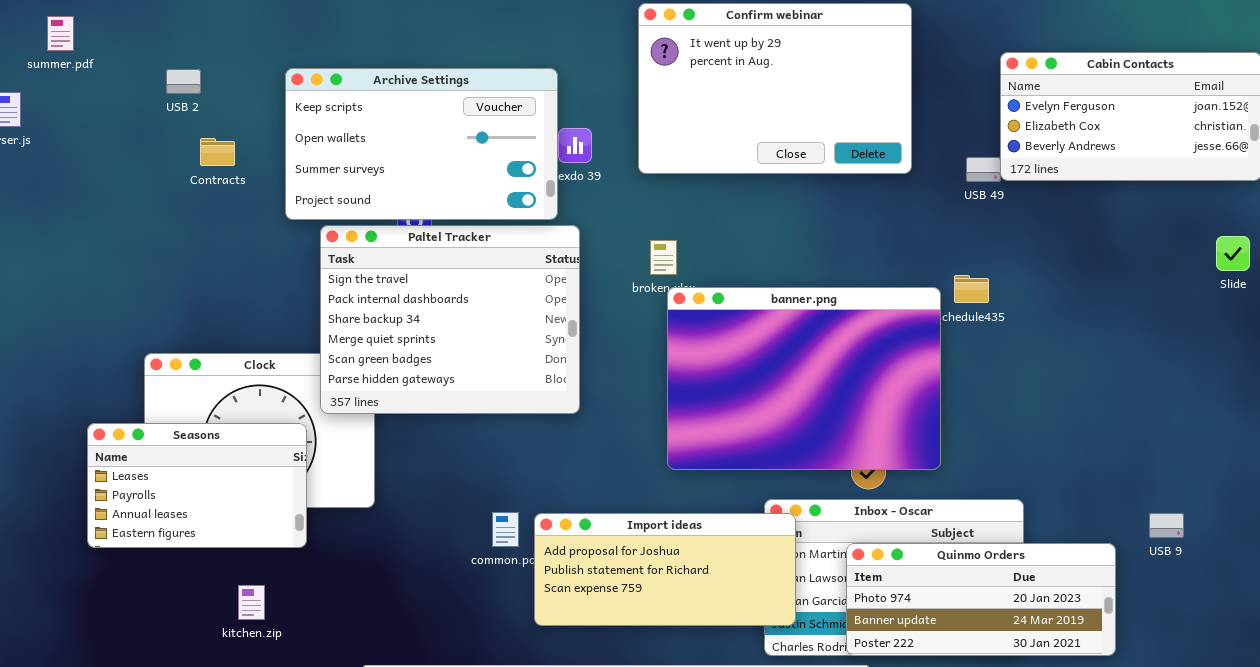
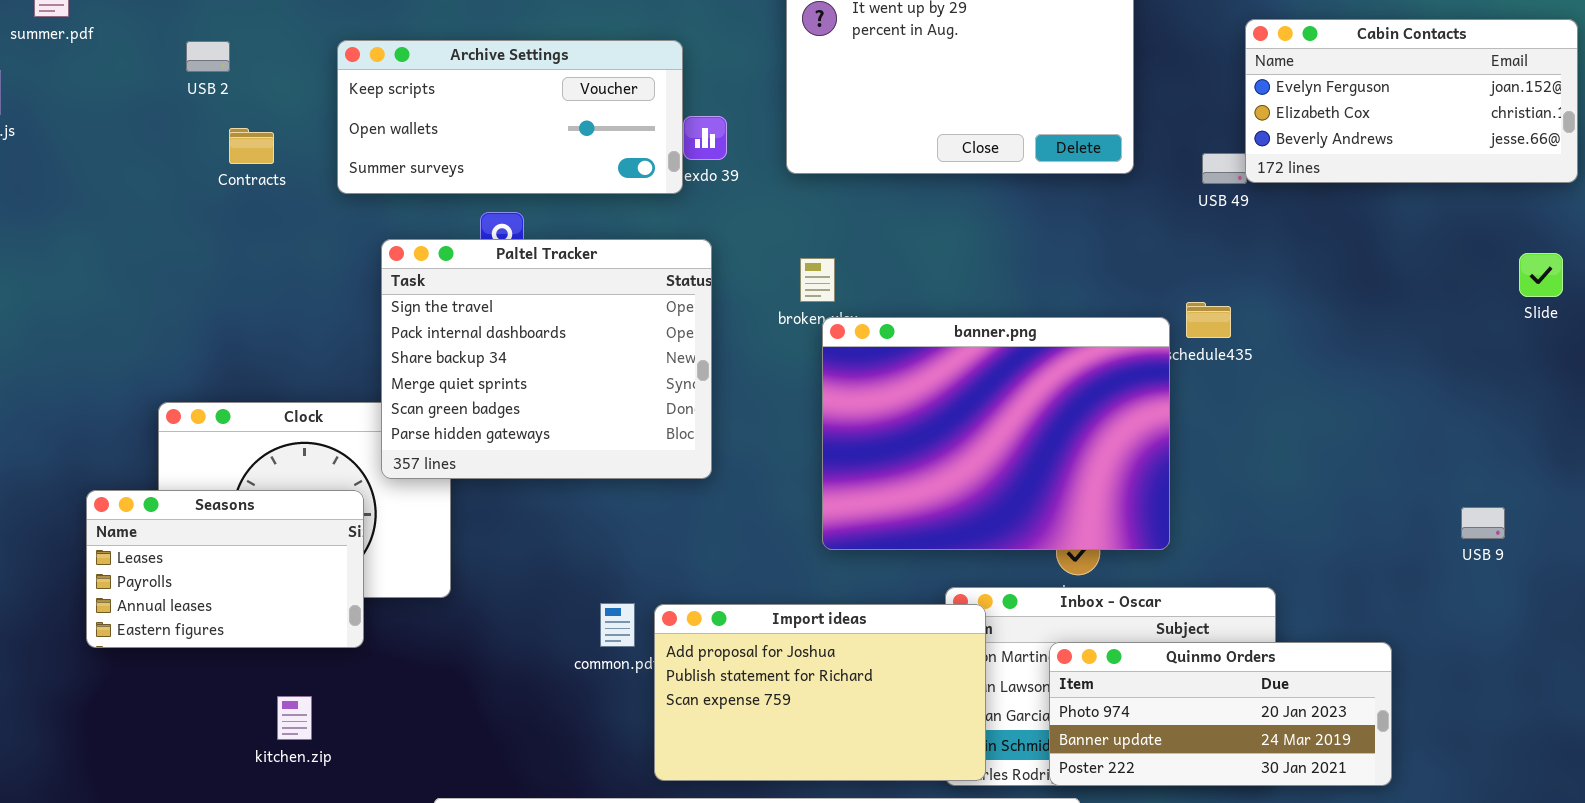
Archive Settings: [285,68,558,220] -> [337,40,683,194], resized
Import ideas: [534,513,796,626] -> [654,604,986,781], resized
USB 9: [1149,513,1184,538] -> [1461,507,1505,539], moved

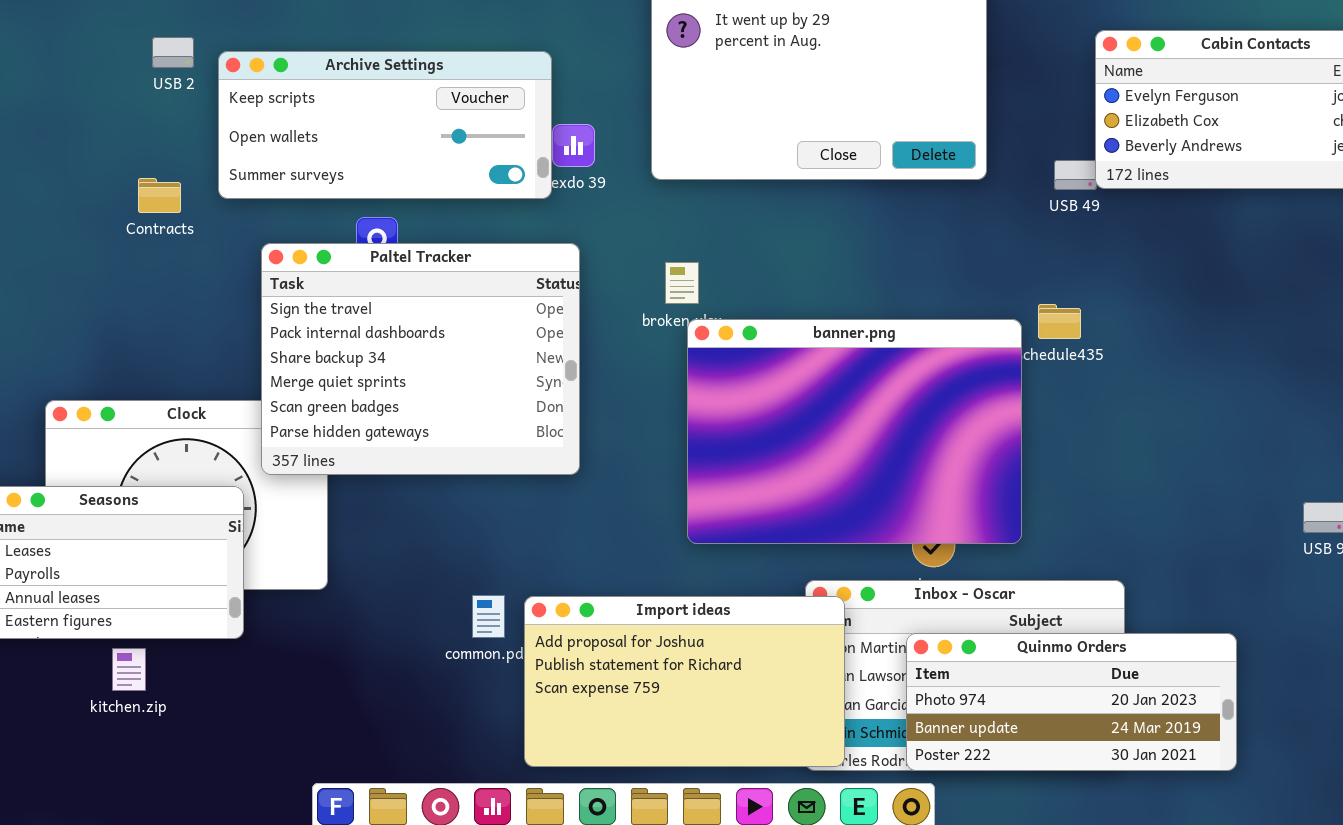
USB 2: [186,41,230,72] -> [152,37,194,68], moved
Contracts: [229,128,274,164] -> [138,178,181,213], moved
kitchen.zip: [277,696,312,740] -> [112,648,146,691], moved

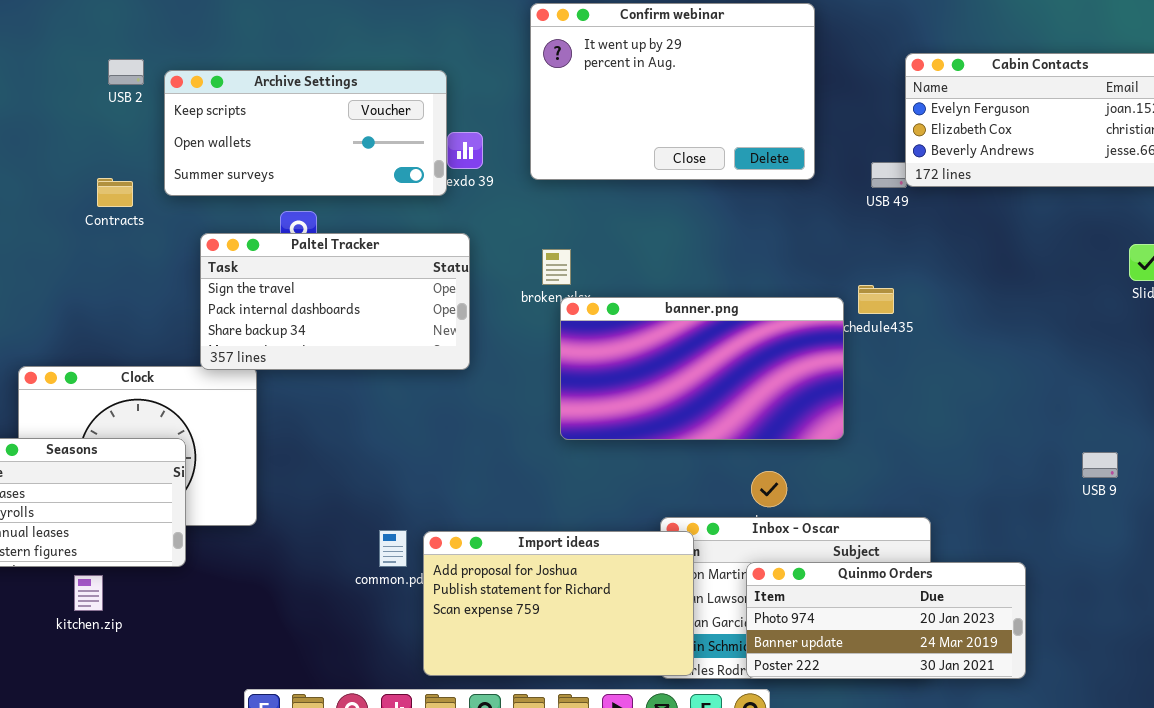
Paltel Tracker: [261,243,580,475] -> [200,233,470,370], resized
banner.png: [687,319,1022,544] -> [560,297,844,440], resized

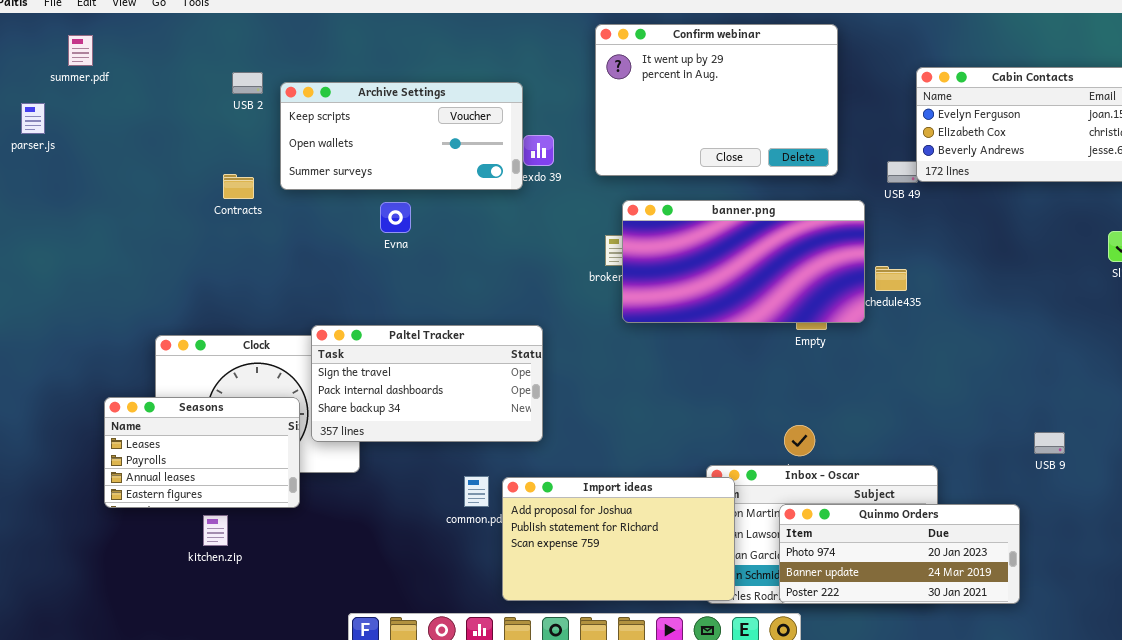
Paltel Tracker: [200,233,470,370] -> [311,325,543,442], moved
banner.png: [560,297,844,440] -> [622,200,865,323], moved
USB 9: [1082,452,1118,478] -> [1034,432,1065,454], moved

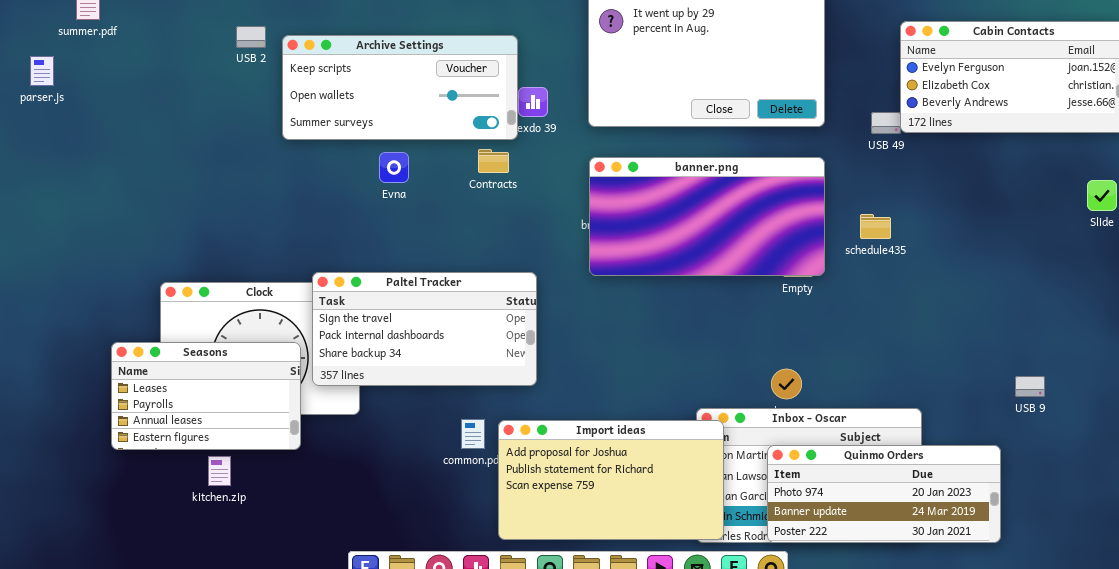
Contracts: [223,174,254,199] -> [478,149,509,173], moved
banner.png: [622,200,865,323] -> [589,157,825,276], moved

